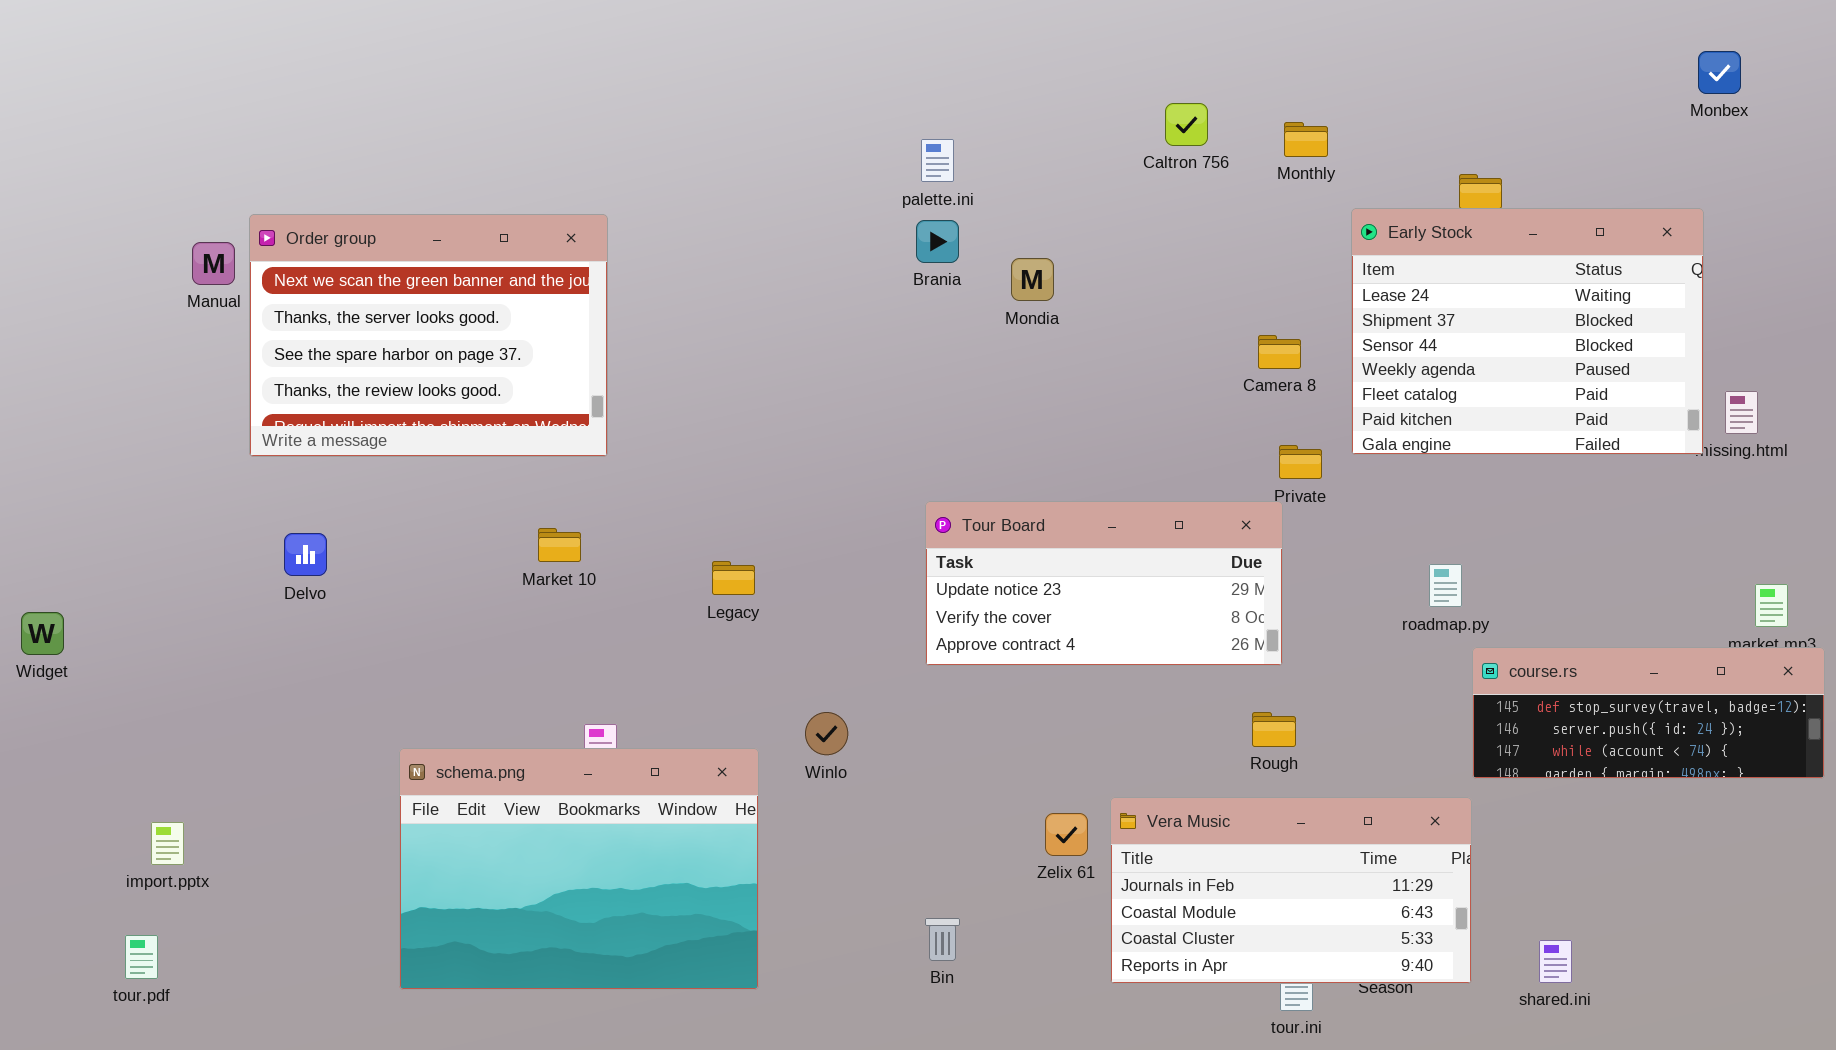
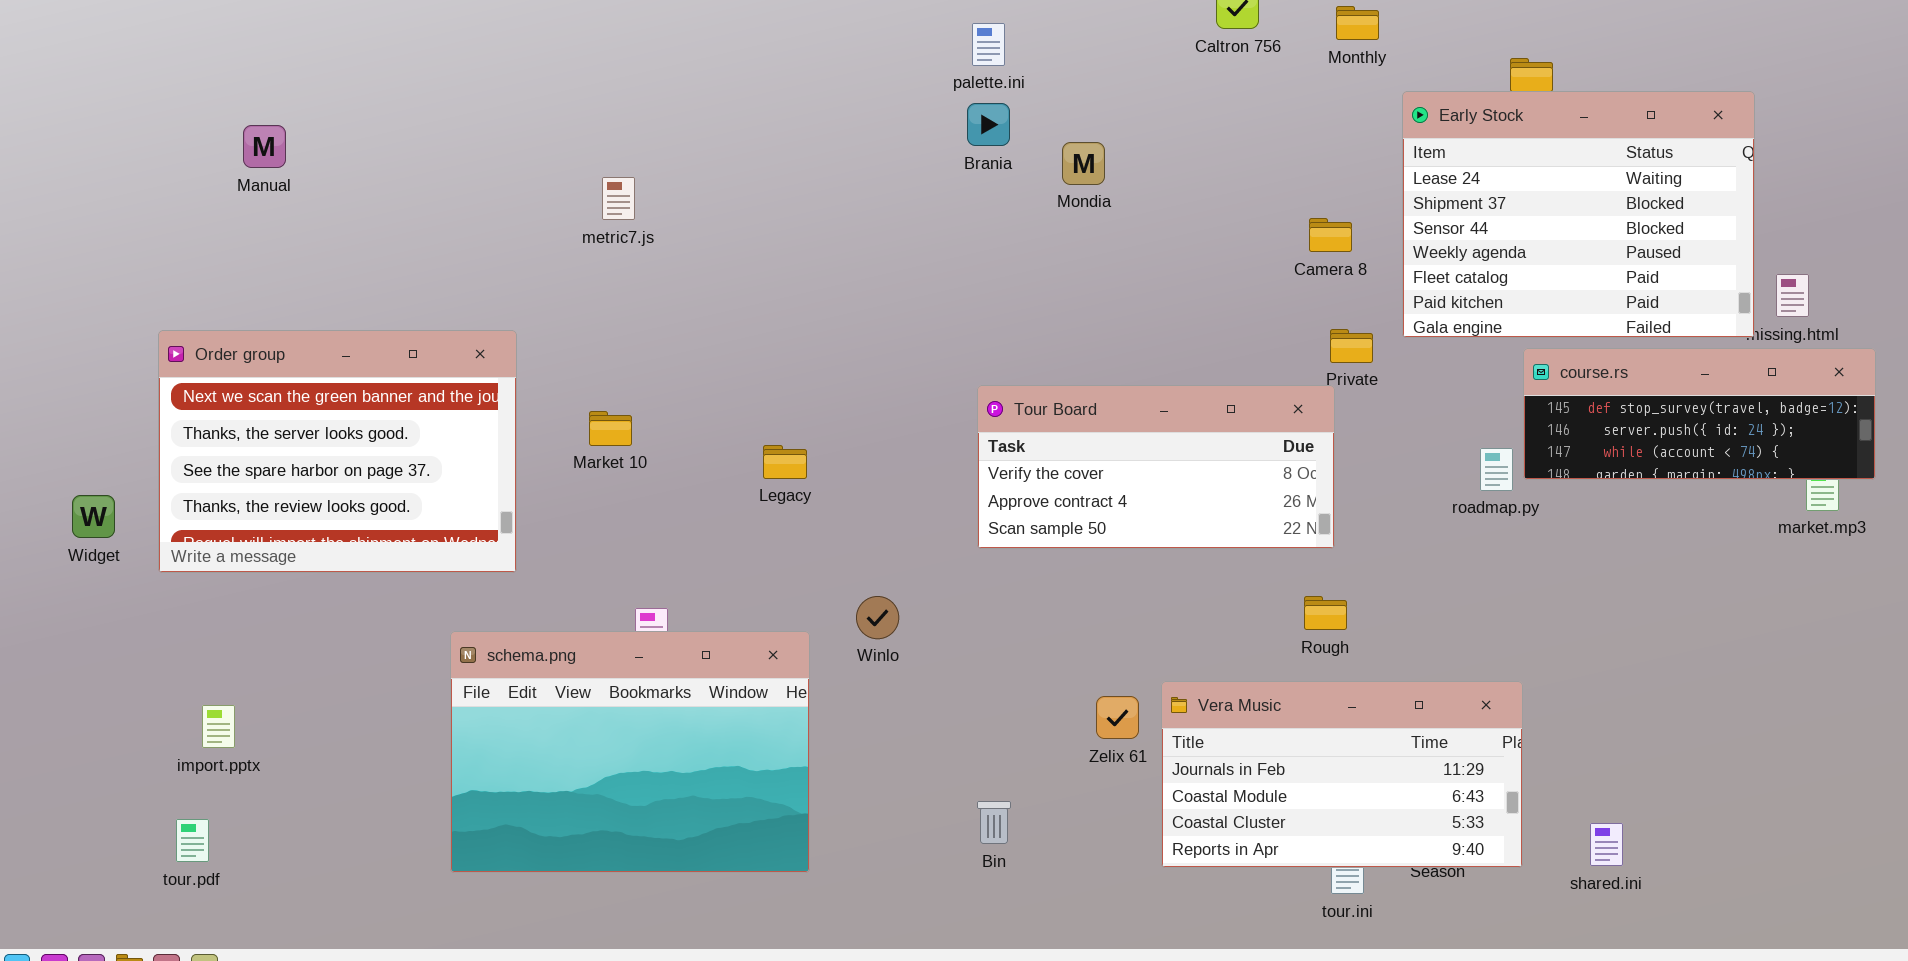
Order group: [249,214,608,457] -> [158,330,517,573], moved
Tour Board: [925,501,1283,666] -> [977,385,1335,549], scrolled down 1 row
course.rs: [1472,647,1825,779] -> [1523,348,1876,480], moved

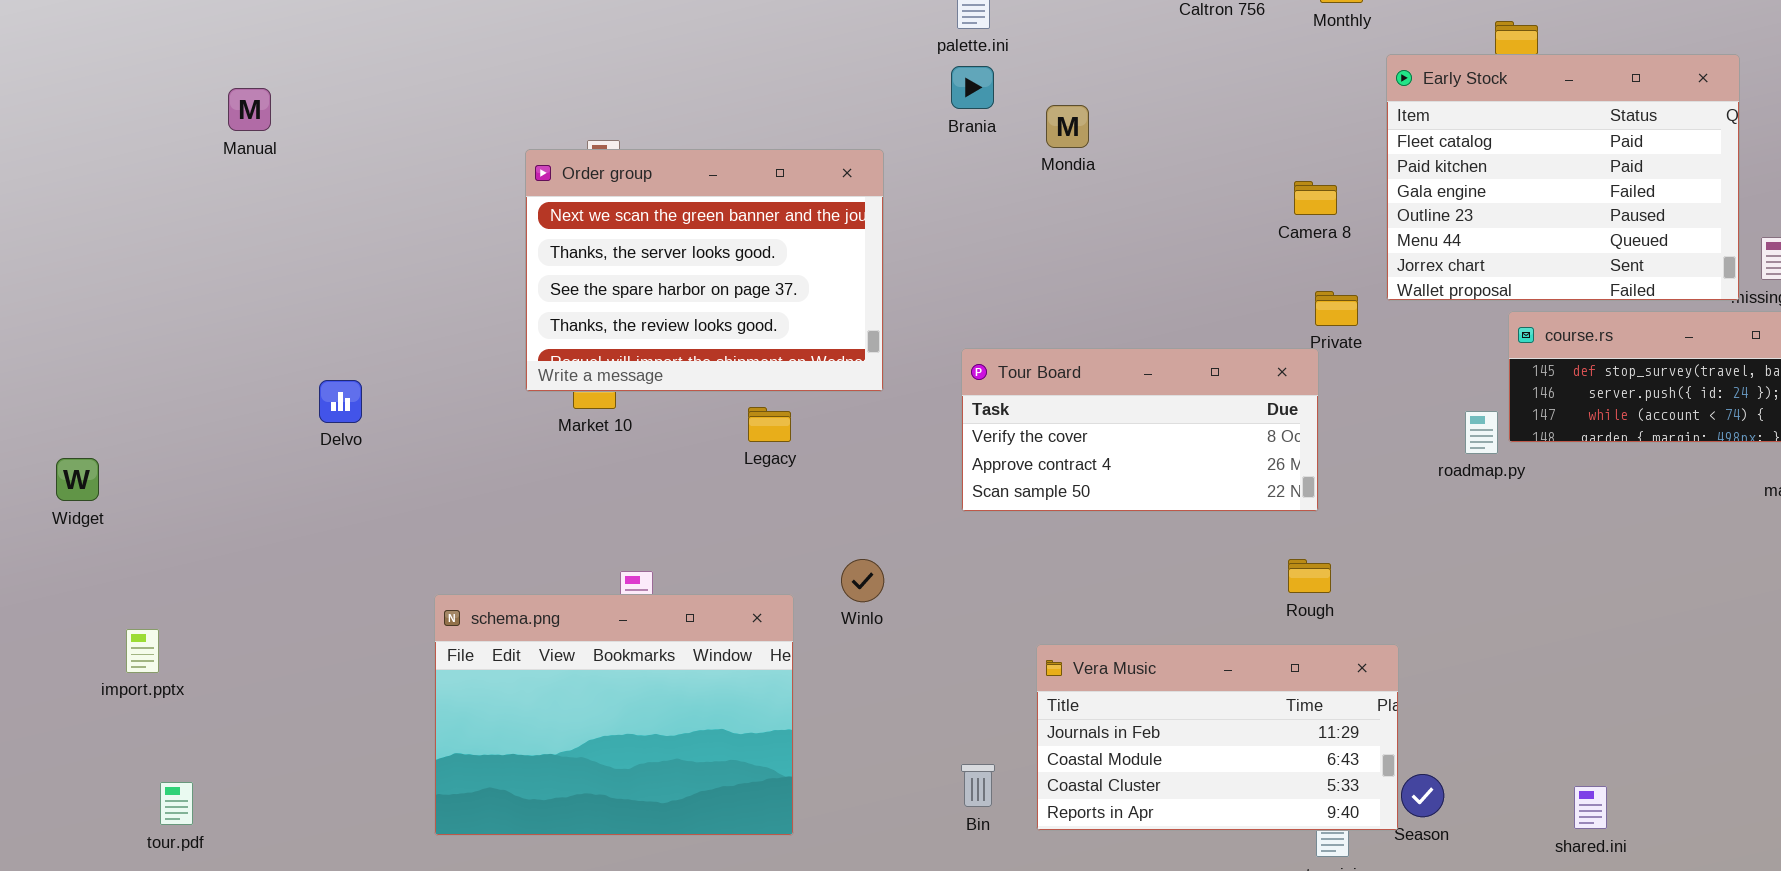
Early Stock: [1402,91,1755,338] -> [1386,54,1740,301], scrolled down 4 rows
Order group: [158,330,517,573] -> [525,149,884,392], moved
Vera Music: [1161,681,1523,868] -> [1036,644,1399,831], moved
import.pptx: [202,705,235,748] -> [126,629,159,673], moved

